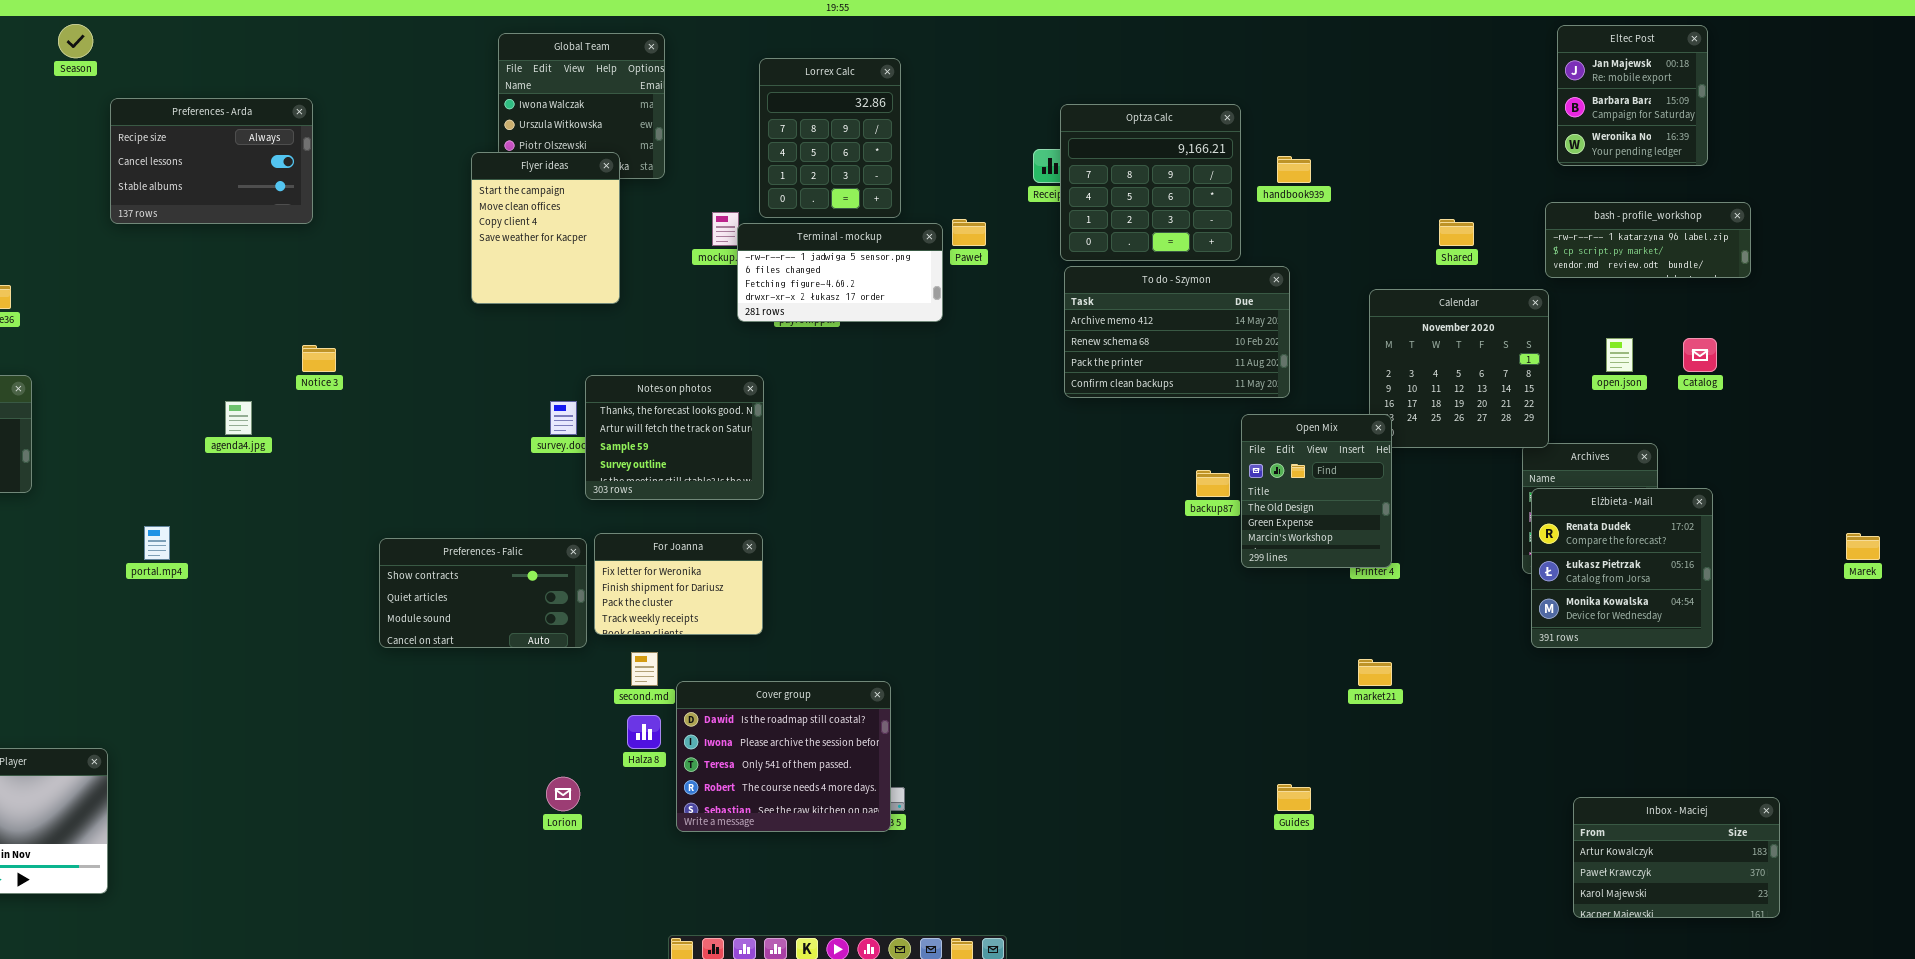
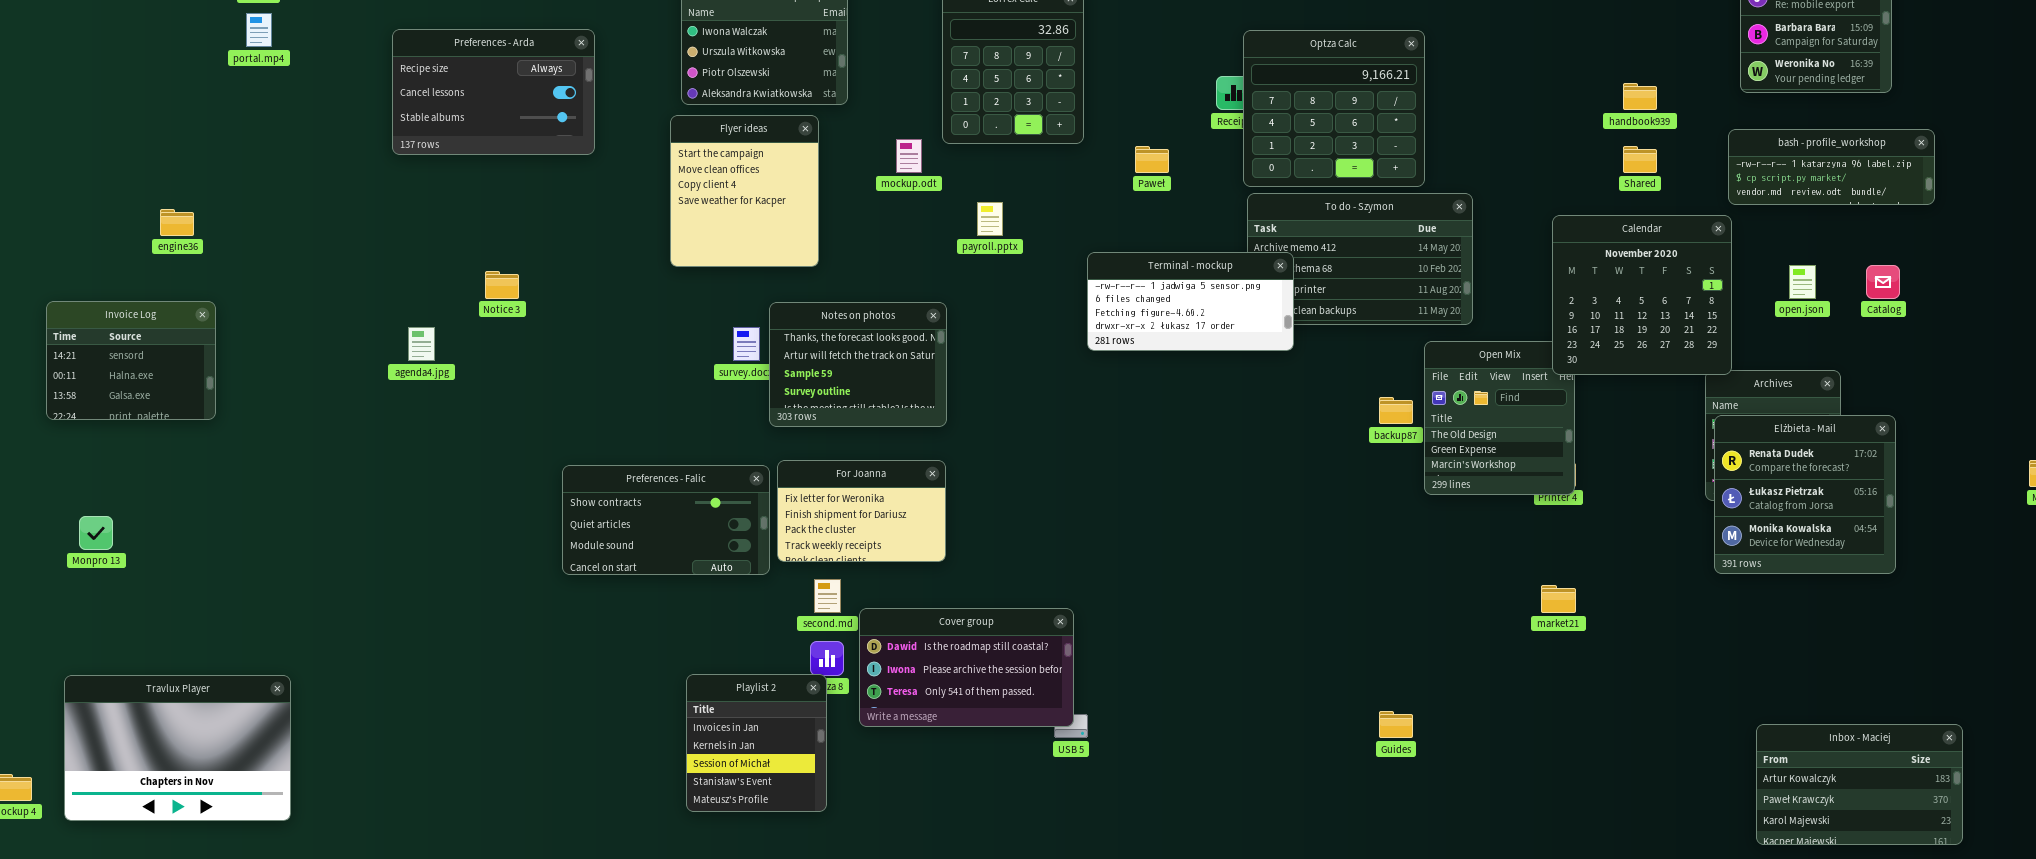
Preferences - Arda: [110,98,313,224] -> [392,29,595,155], moved
Flyer ideas: [471,152,620,304] -> [670,115,819,267], moved
handbook939: [1277,156,1311,183] -> [1623,83,1657,110], moved
Terminal - mockup: [737,223,943,322] -> [1087,252,1294,351], moved
Calendar: [1369,289,1549,448] -> [1552,215,1732,375], raised
portal.mp4: [144,526,170,560] -> [246,13,272,47], moved
Cover group: [676,681,891,832] -> [859,608,1074,727], resized
Playlist 2: none -> [686,674,827,812], opened
Guides: [1277,784,1311,811] -> [1379,711,1413,738], moved

